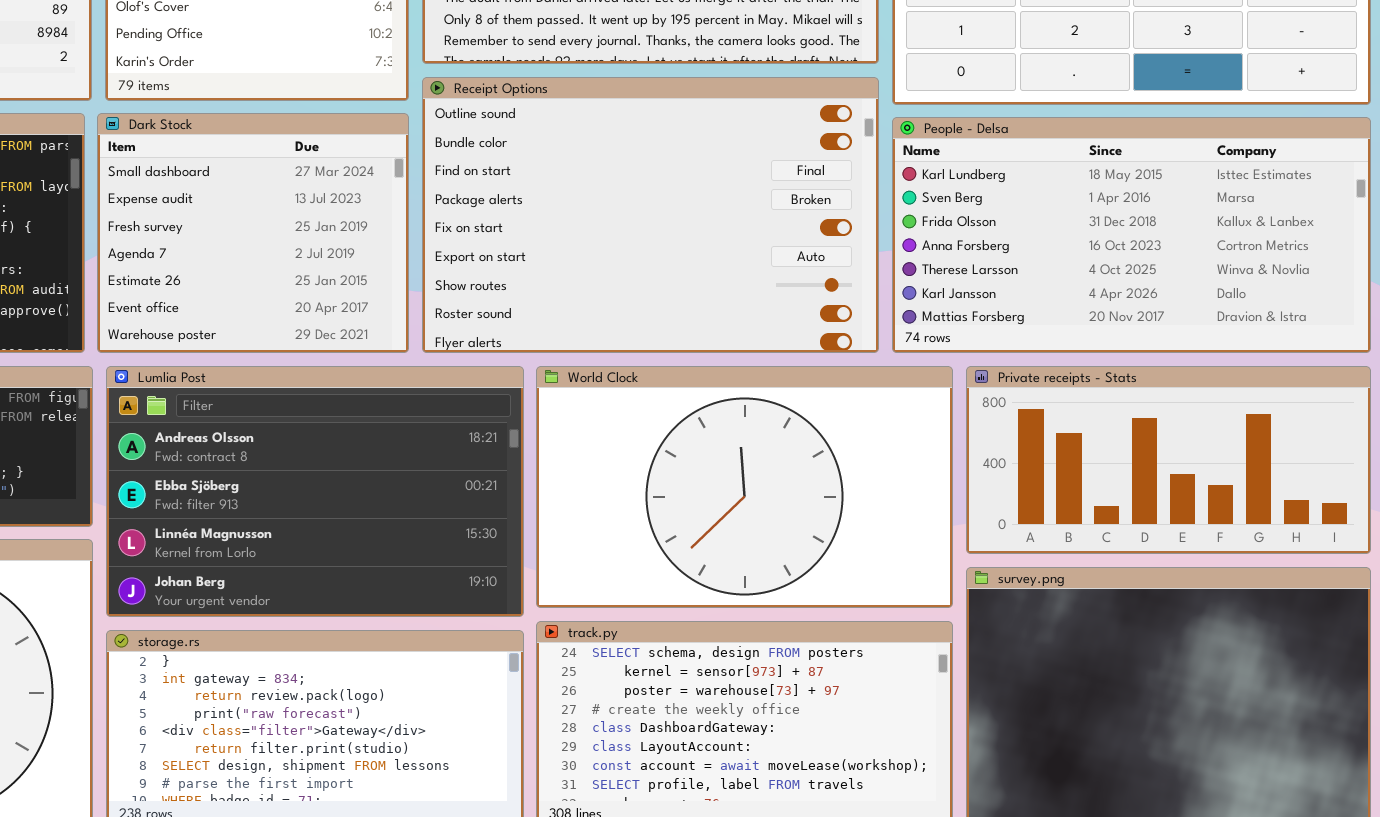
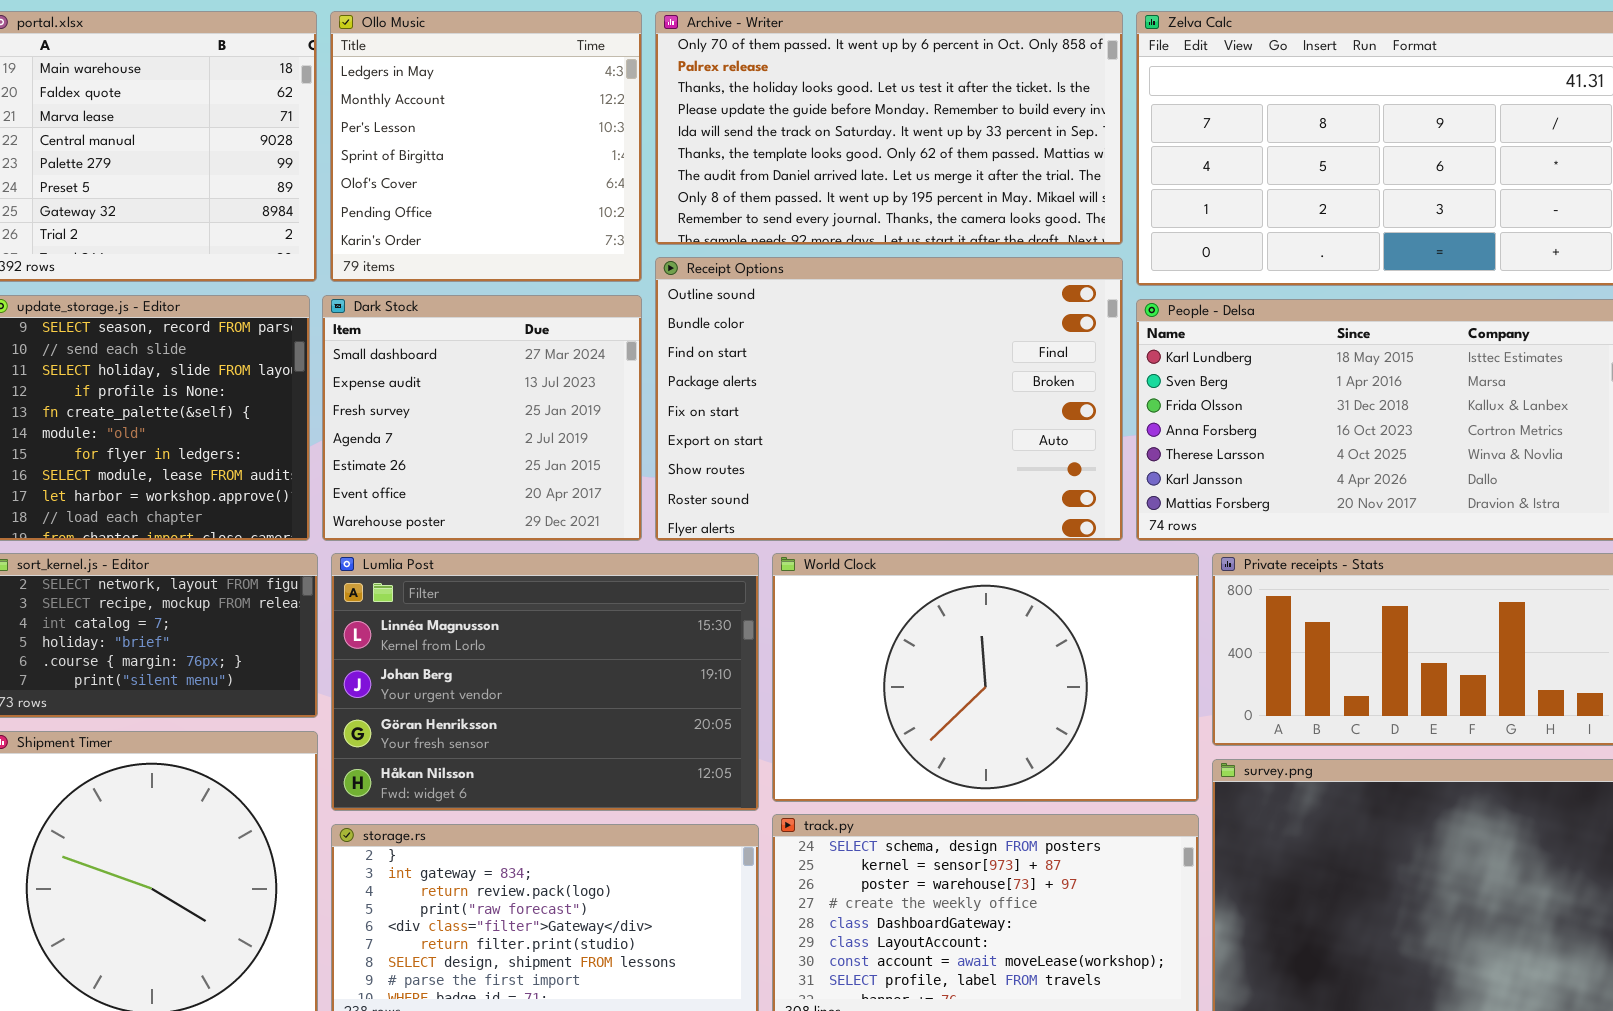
Lumlia Post: [106,366,524,617] -> [331,553,759,811], scrolled down 2 rows

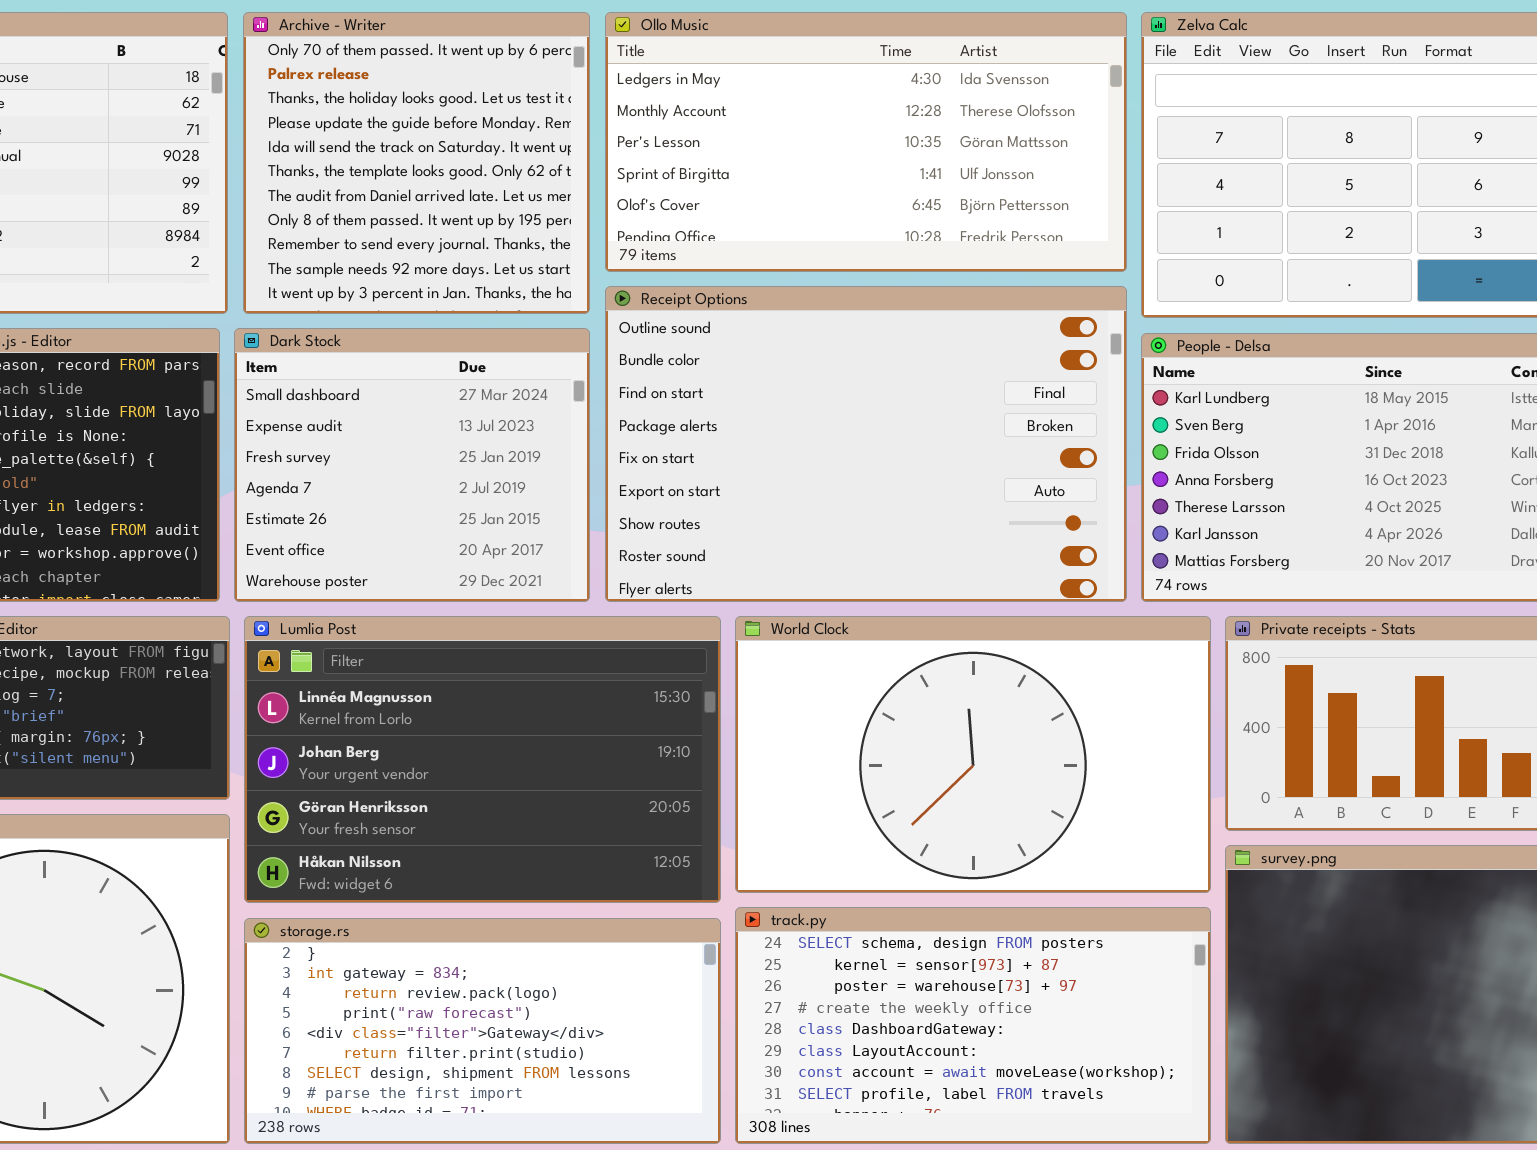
Ollo Music: [330,11,642,282] -> [605,12,1127,272], moved, resized
Archive - Writer: [655,11,1123,245] -> [243,12,590,314], moved, resized

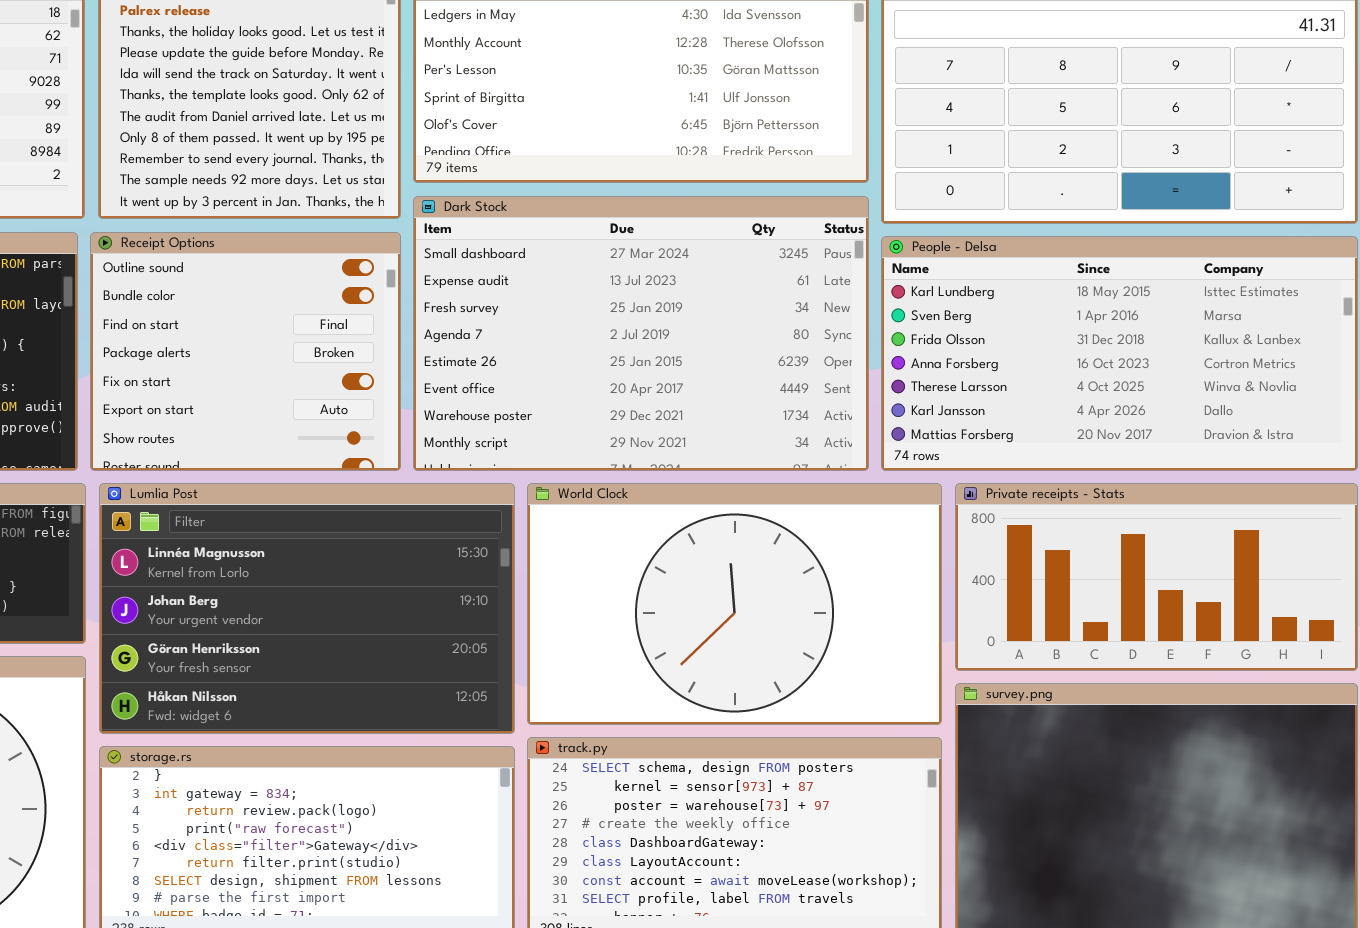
Receipt Options: [605,286,1127,602] -> [90,232,401,471], moved, resized
Dark Stock: [234,328,590,602] -> [413,196,869,471], moved, resized

